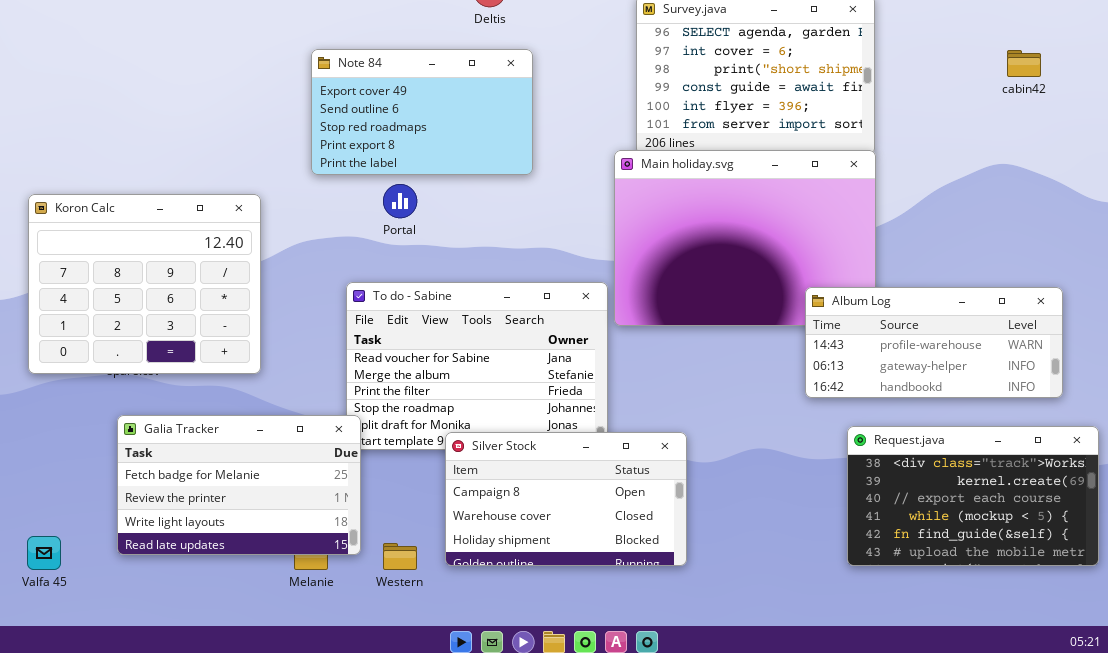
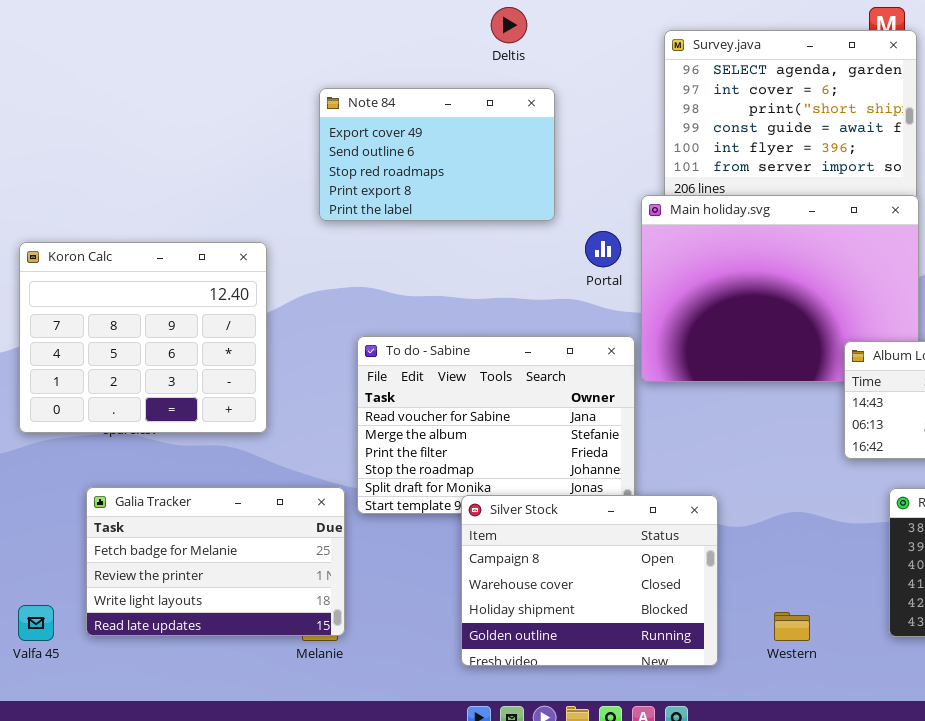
Portal: [383,184,417,218] -> [585,231,621,267], moved
Galia Tracker: [117,415,361,555] -> [86,487,345,636], moved
Silver Stock: [445,432,687,566] -> [461,495,718,666], resized
Western: [383,543,417,570] -> [774,612,810,641], moved

